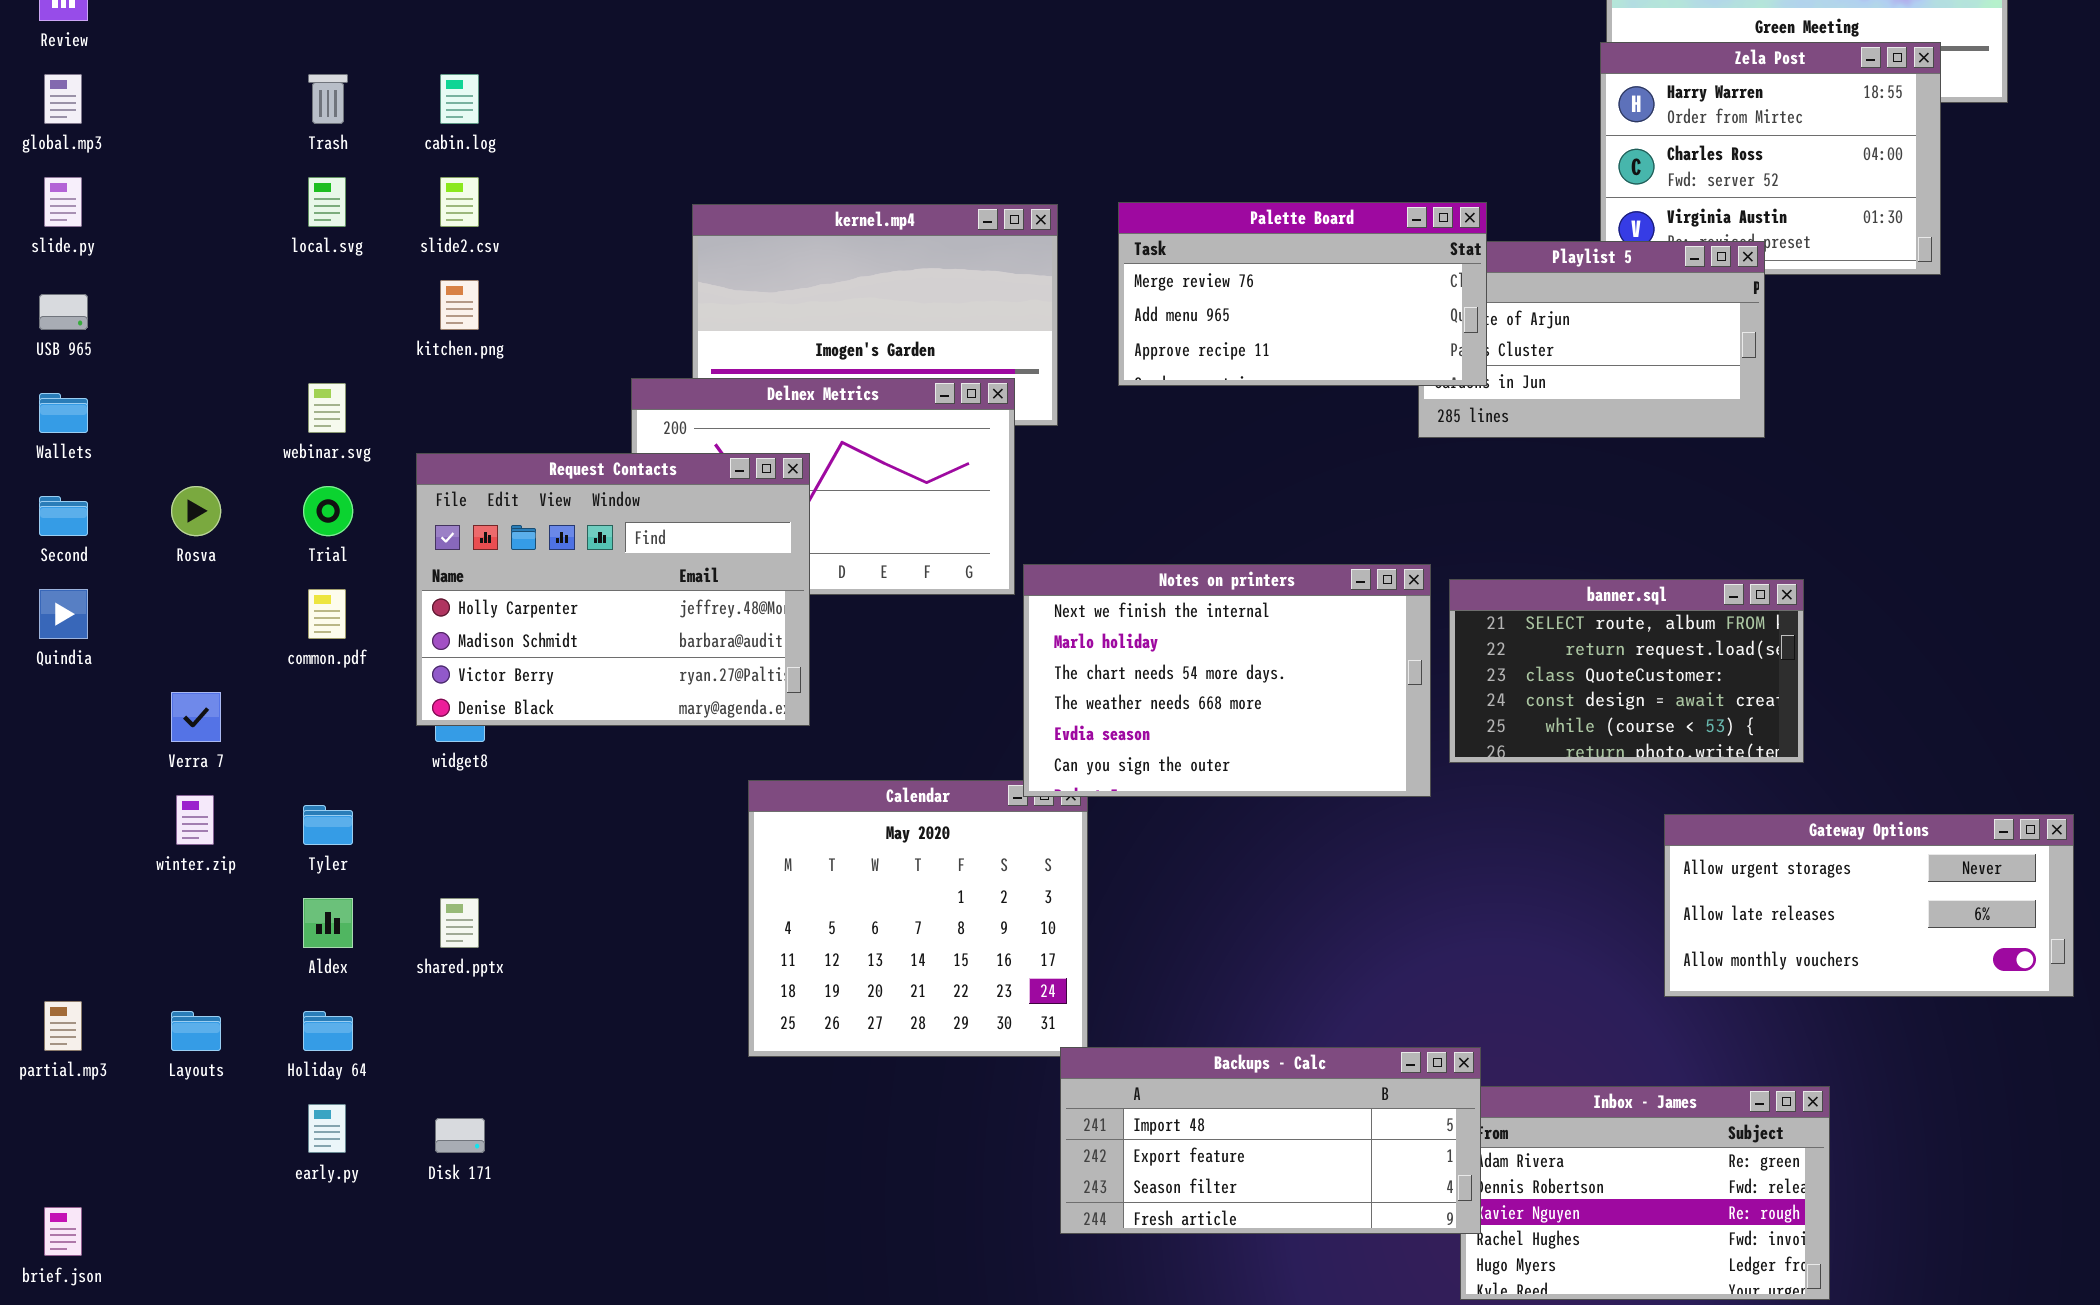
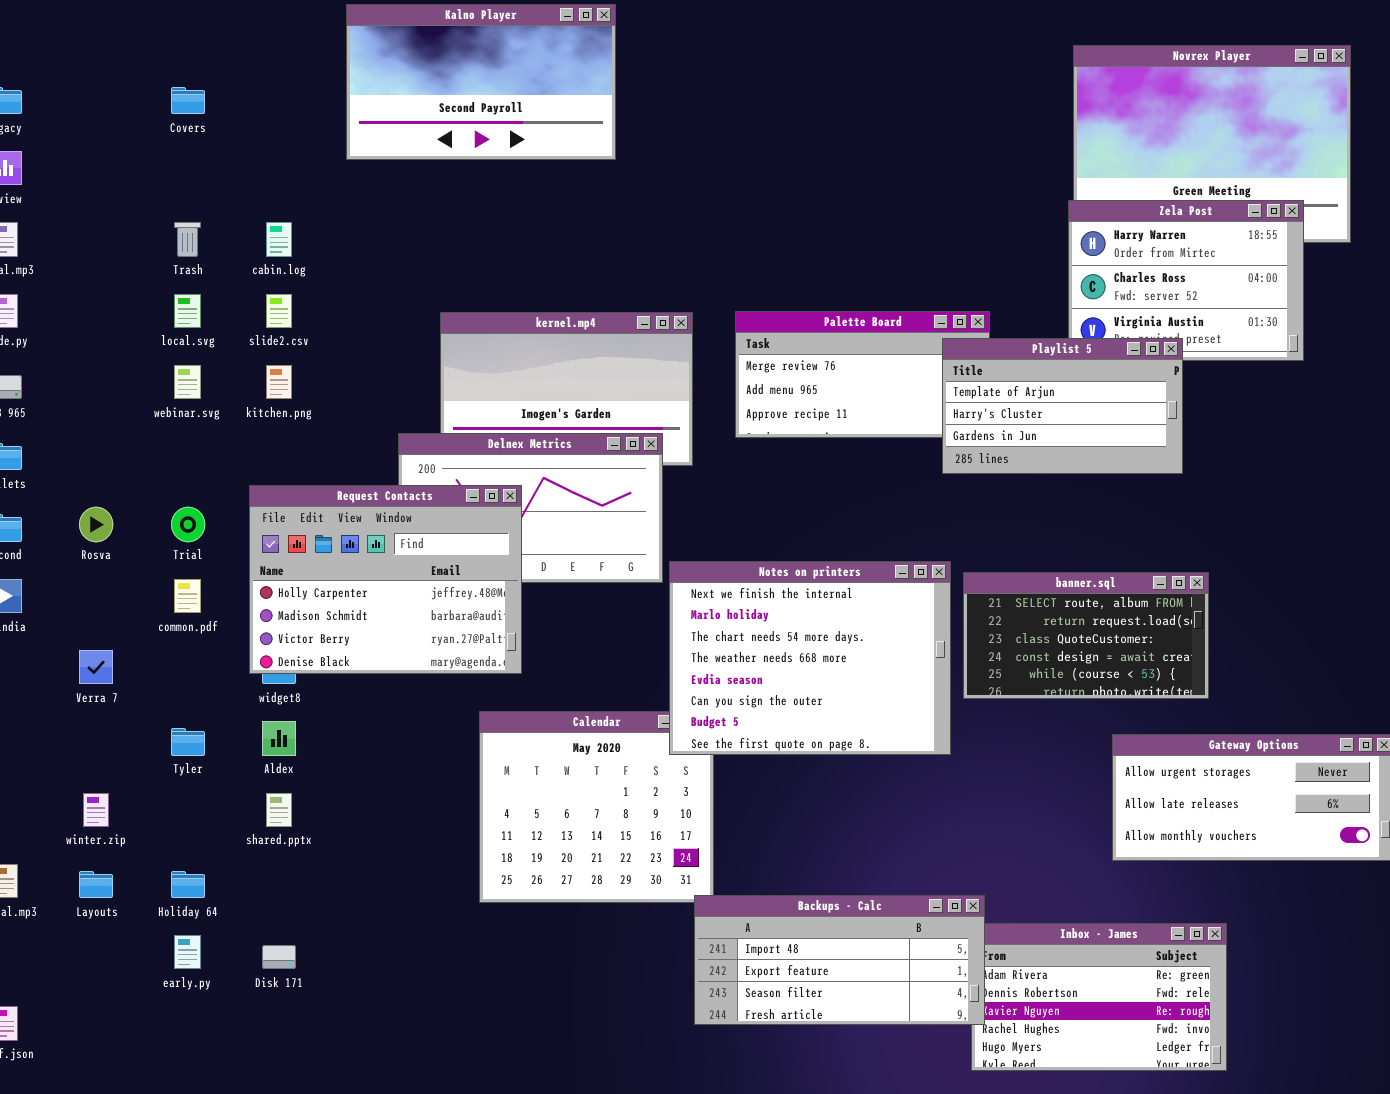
Playlist 5: [1418,241,1765,438] -> [942,338,1183,474], raised
webinar.svg: [308,383,346,433] -> [174,365,201,399], moved
Notes on printers: [1023,564,1431,797] -> [669,561,951,755], resized
winter.zip: [176,795,214,845] -> [83,793,109,827], moved
Aldex: [303,898,353,948] -> [262,721,296,756], moved

